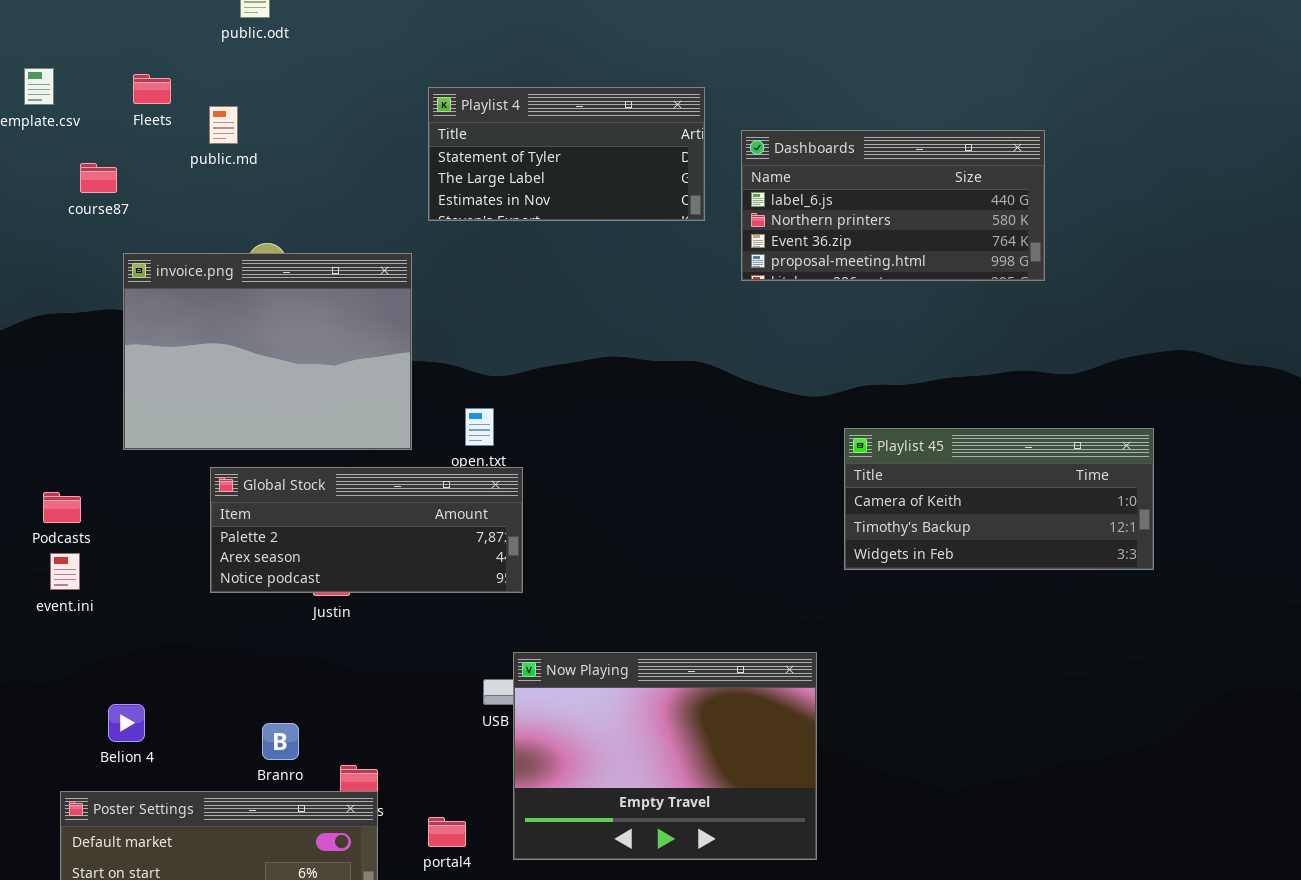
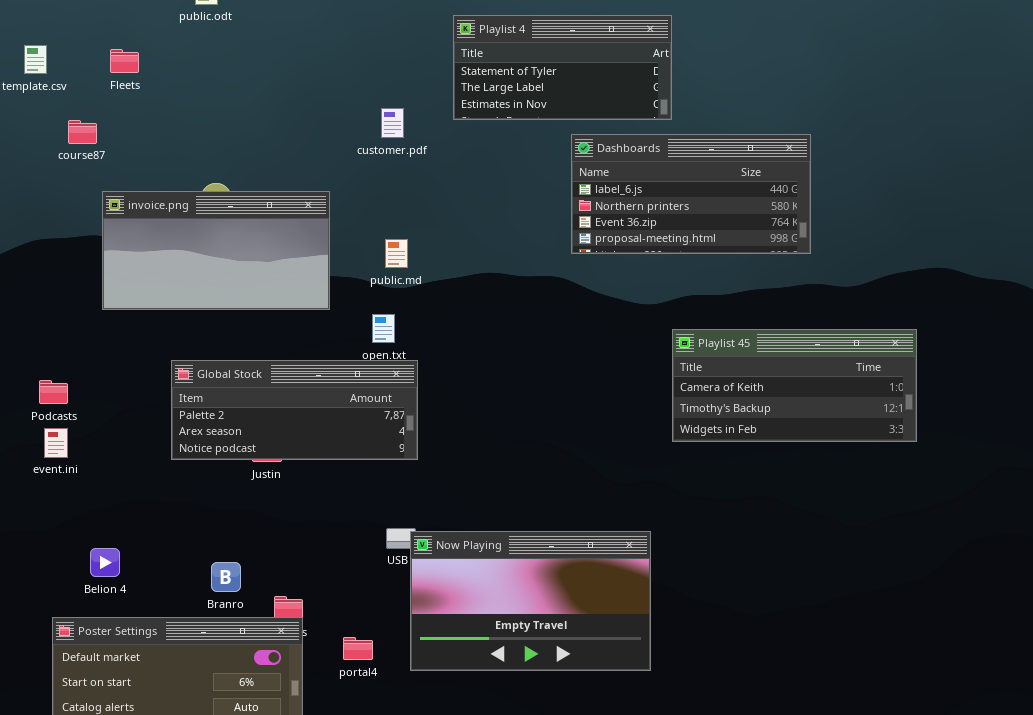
Playlist 4: [428,87,705,221] -> [453,15,672,120], moved
public.md: [209,106,238,144] -> [385,239,408,268], moved
Dashboards: [741,130,1045,281] -> [571,134,811,254], moved
invoice.png: [123,253,412,450] -> [102,191,330,310], resized
Now Playing: [513,652,817,860] -> [410,531,651,671], resized

